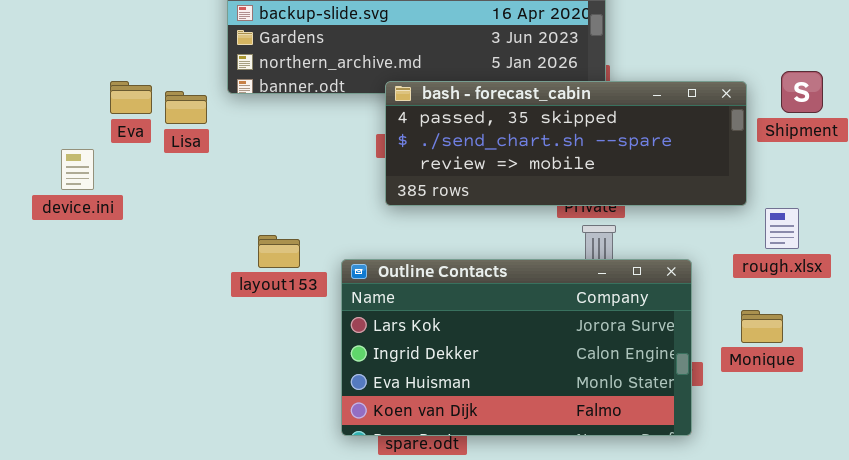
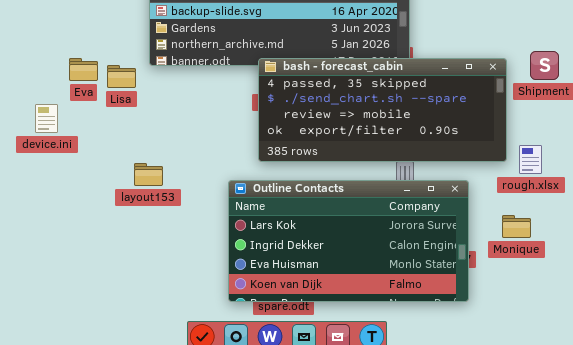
bash - forecast_cabin: [385,81,747,206] -> [258,58,507,162], resized
layout153: [258,235,300,268] -> [134,163,163,186], moved

